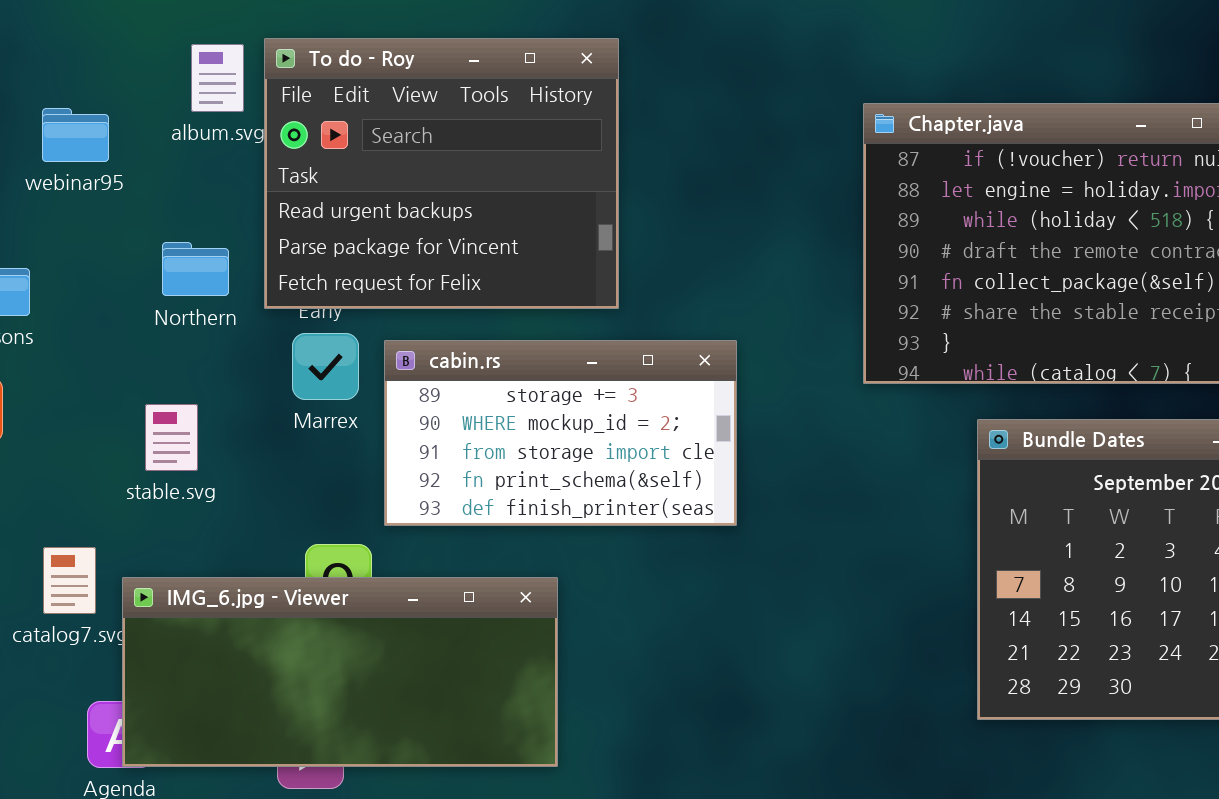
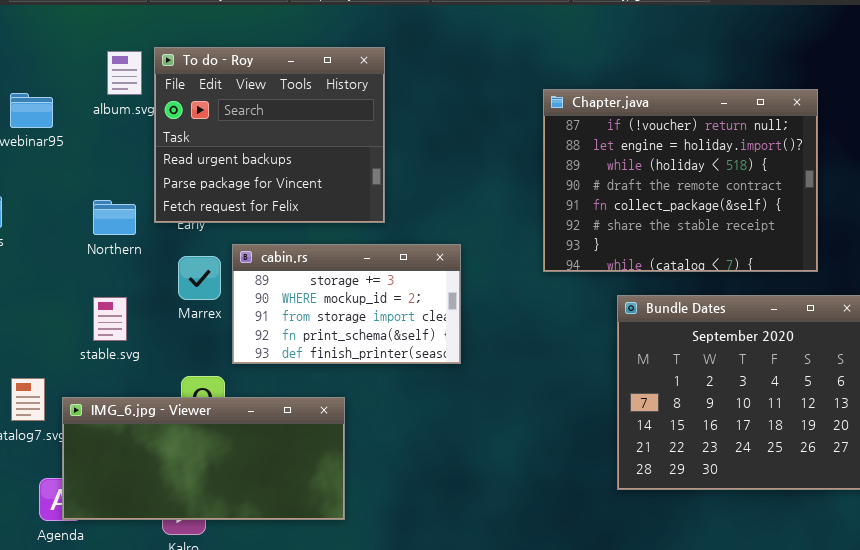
Northern: [162,242,229,296] -> [93,200,136,235], moved
Marrex: [292,333,359,400] -> [178,256,221,300], moved
stable.svg: [145,404,198,471] -> [93,297,127,341], moved

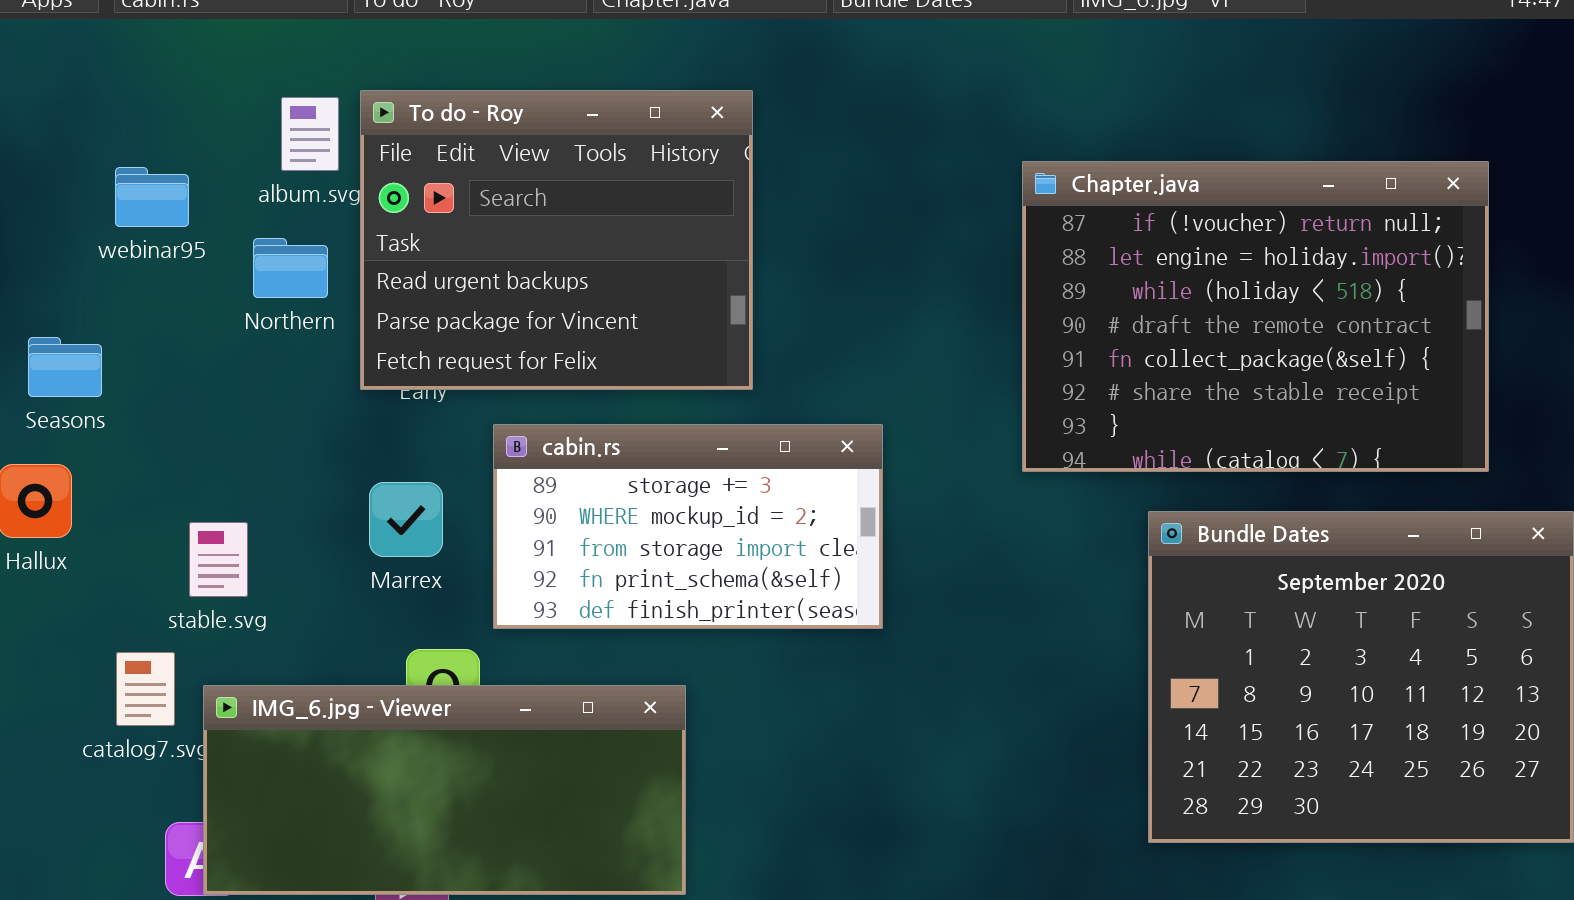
Northern: [93,200,136,235] -> [253,238,328,298], moved
Marrex: [178,256,221,300] -> [369,482,443,557], moved
stable.svg: [93,297,127,341] -> [189,522,248,597], moved

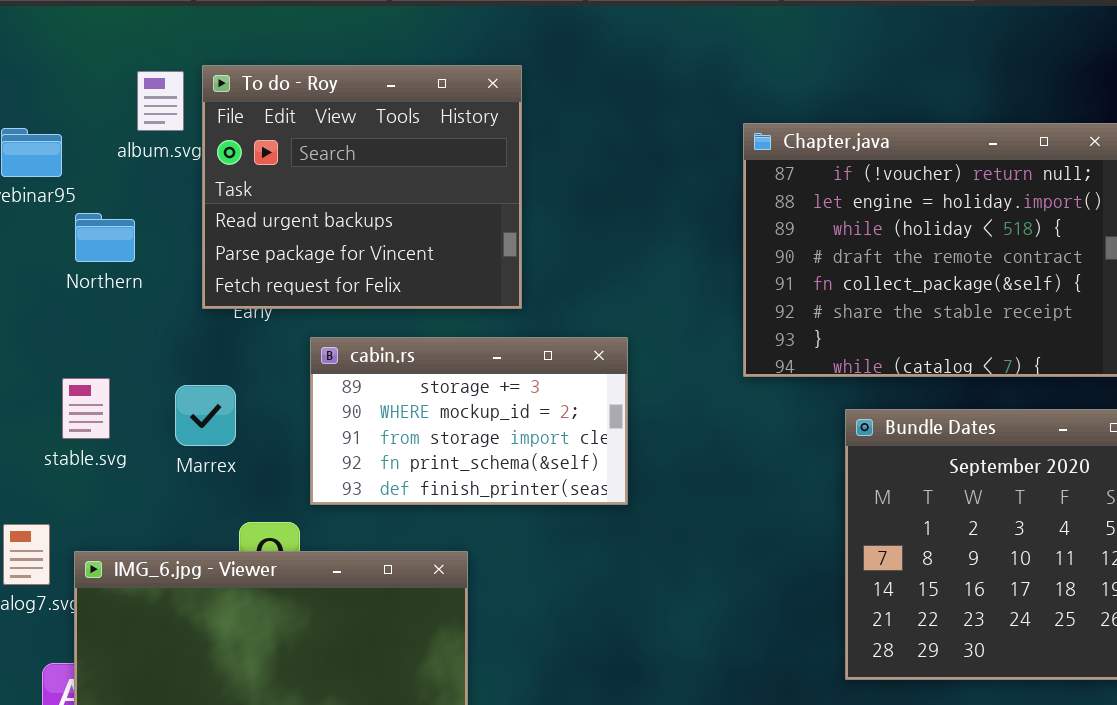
Northern: [253,238,328,298] -> [75,213,135,262], moved
Marrex: [369,482,443,557] -> [175,385,236,446], moved
stable.svg: [189,522,248,597] -> [62,378,110,439], moved

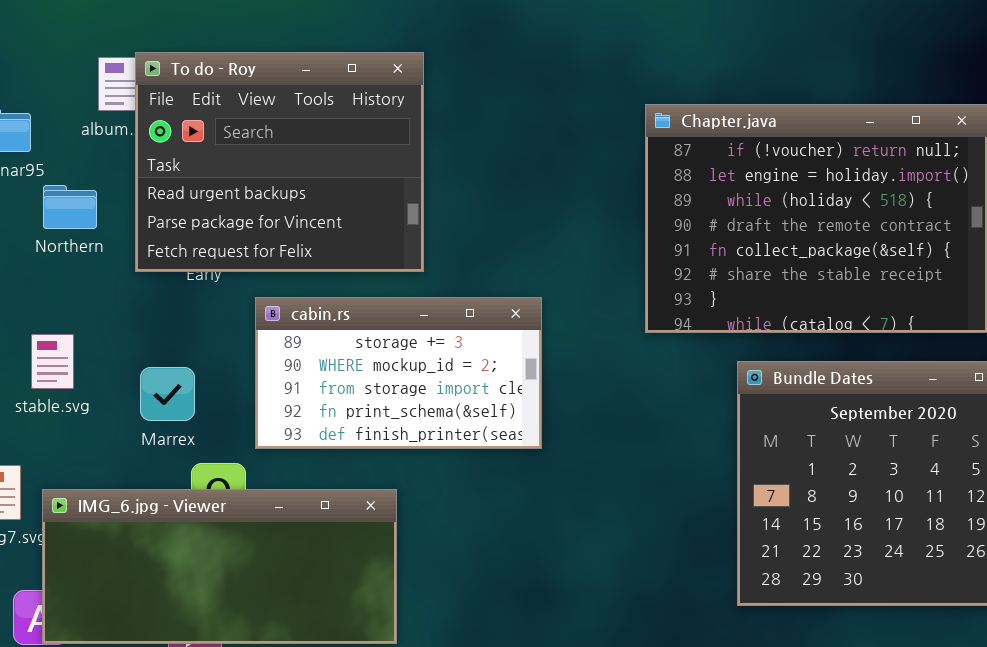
To do - Roy: [202,65,522,309] -> [135,52,424,272], moved
Marrex: [175,385,236,446] -> [140,367,195,421], moved

